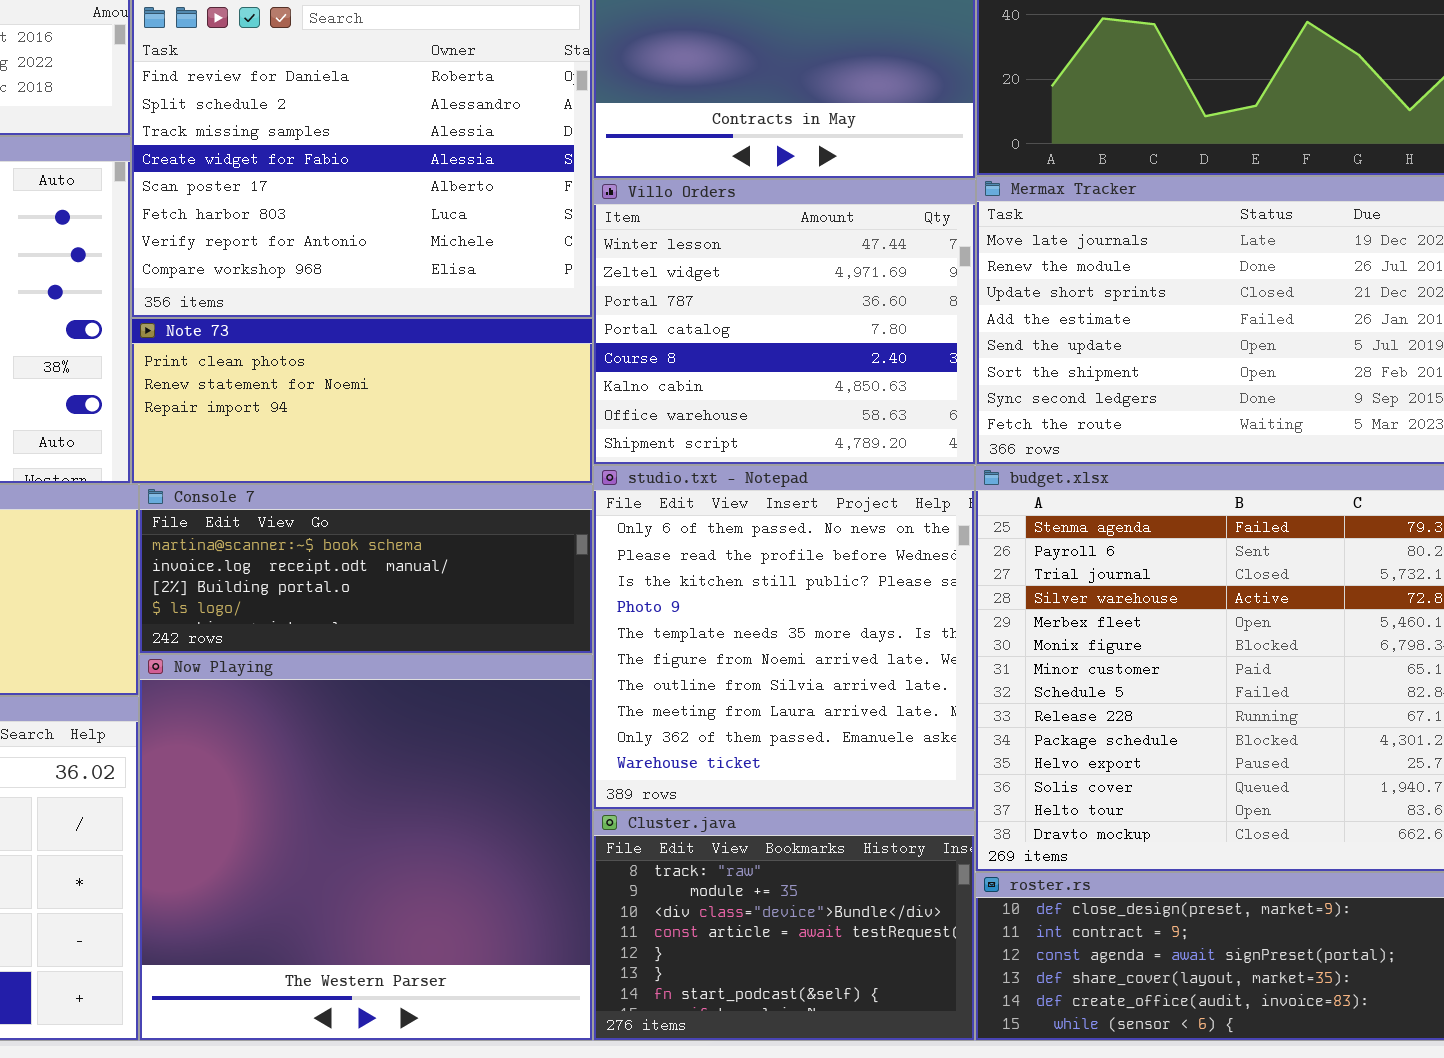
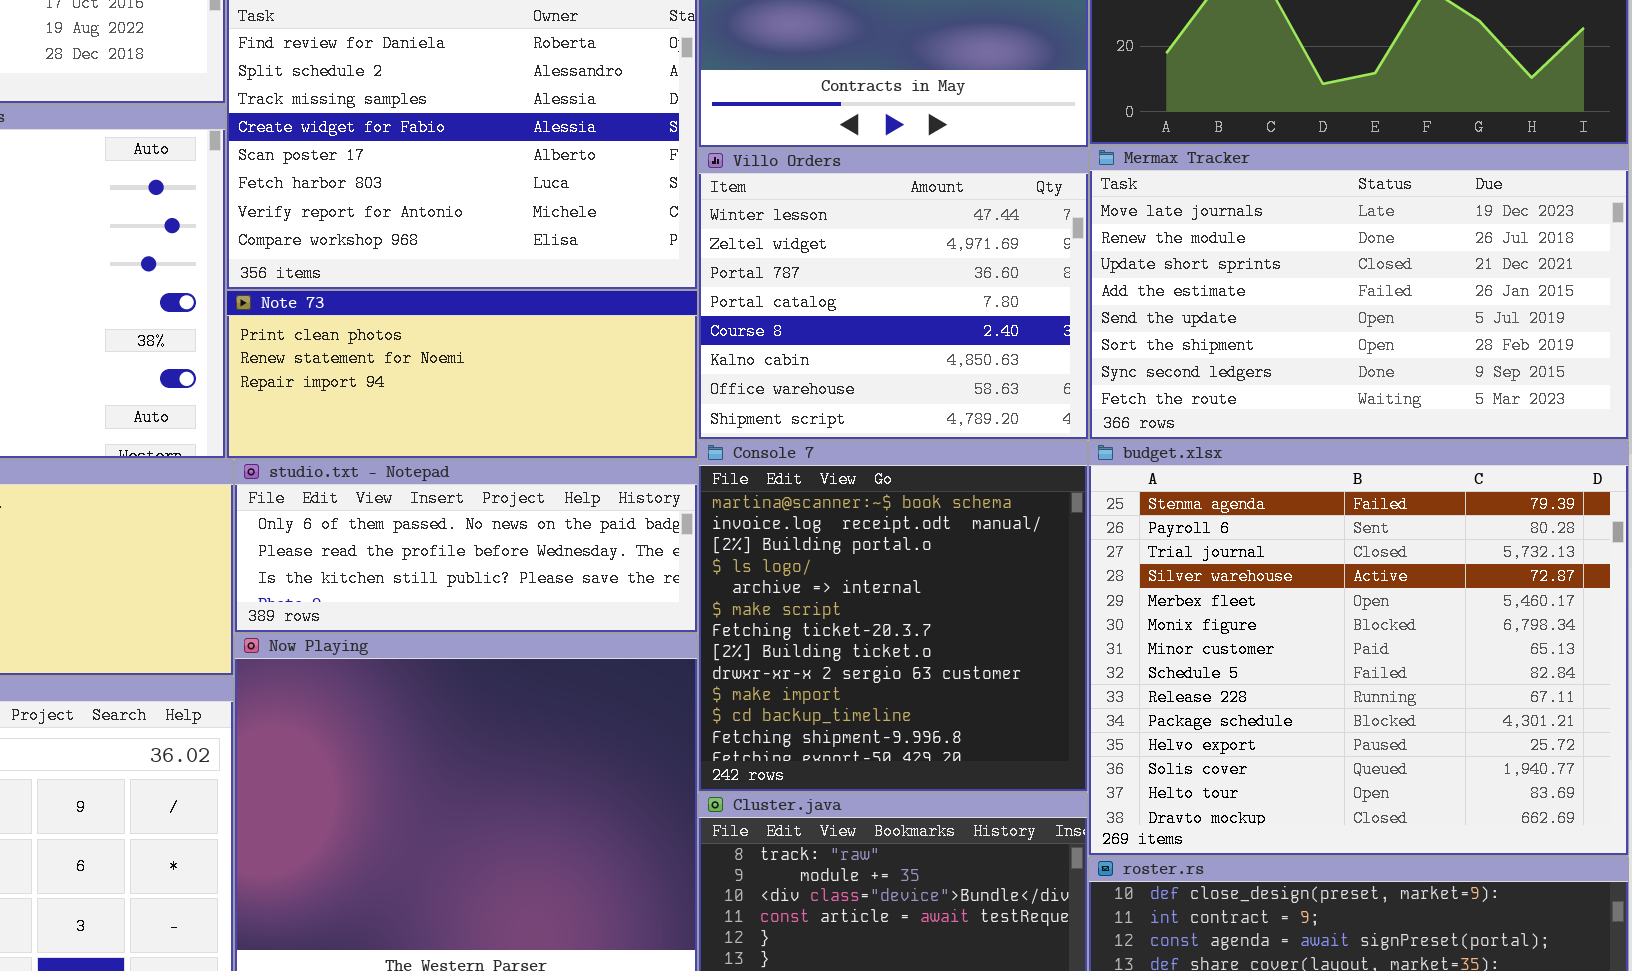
studio.txt - Notepad: [593,465,975,810] -> [234,459,698,633], moved, resized
Console 7: [139,484,593,654] -> [698,440,1088,792], moved, resized

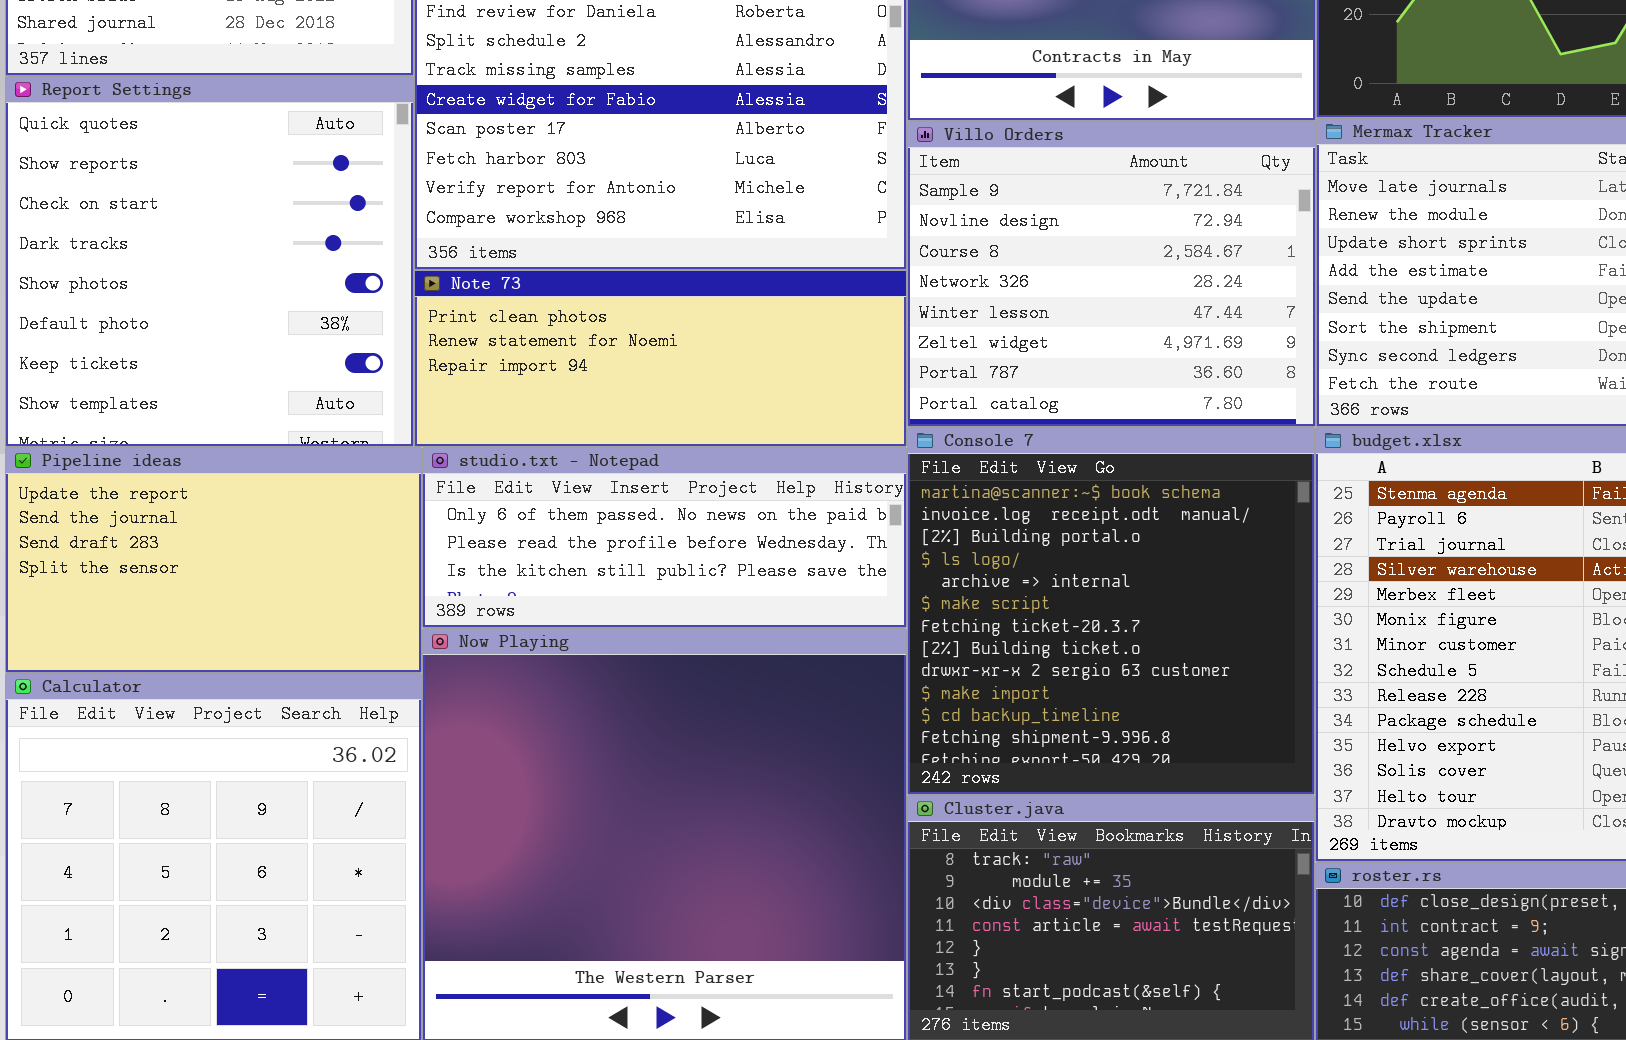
Villo Orders: [698,148,1089,440] -> [907,121,1316,427], scrolled up 4 rows

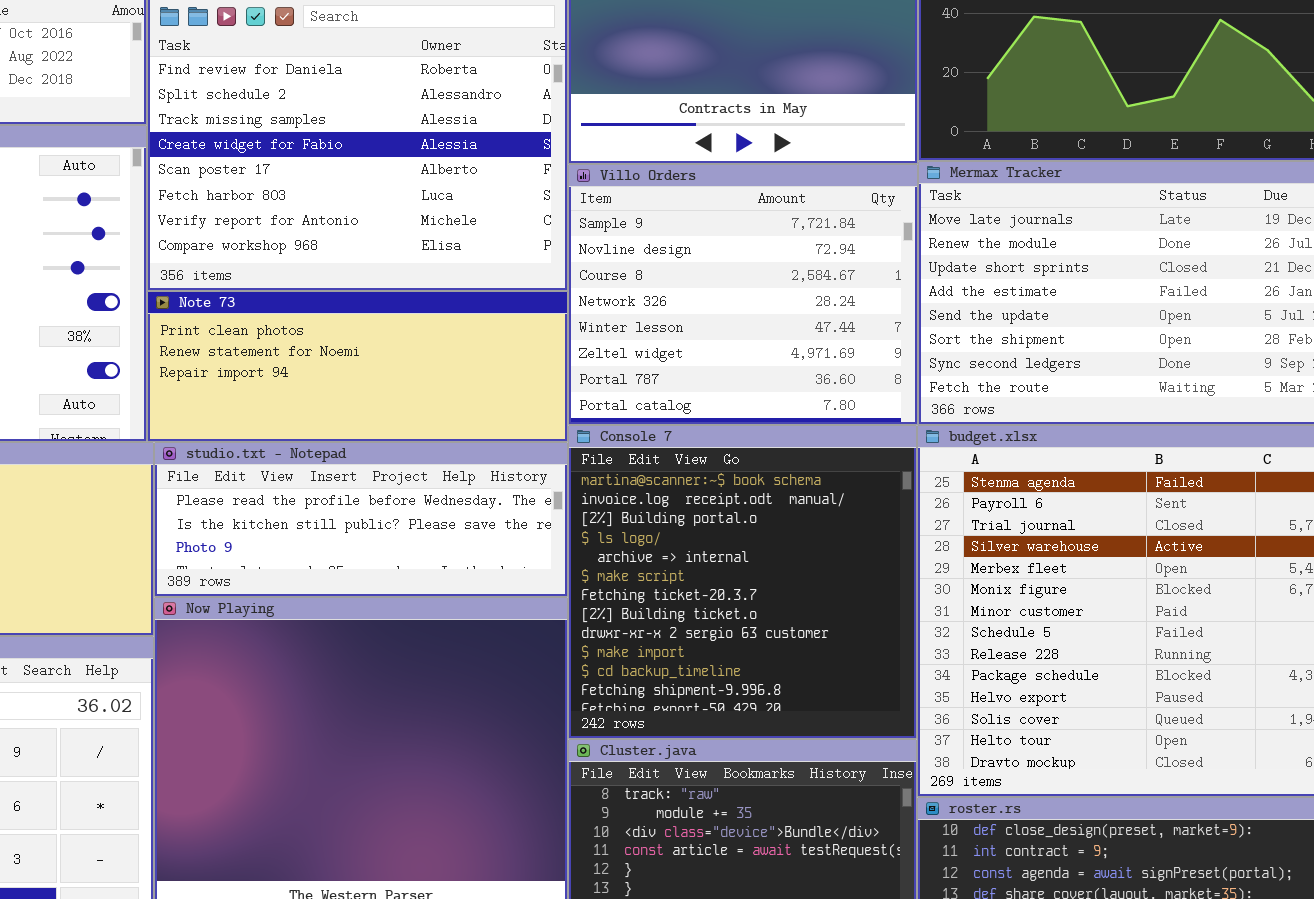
studio.txt - Notepad: [422,447,907,628] -> [154,442,568,597], scrolled down 1 row

